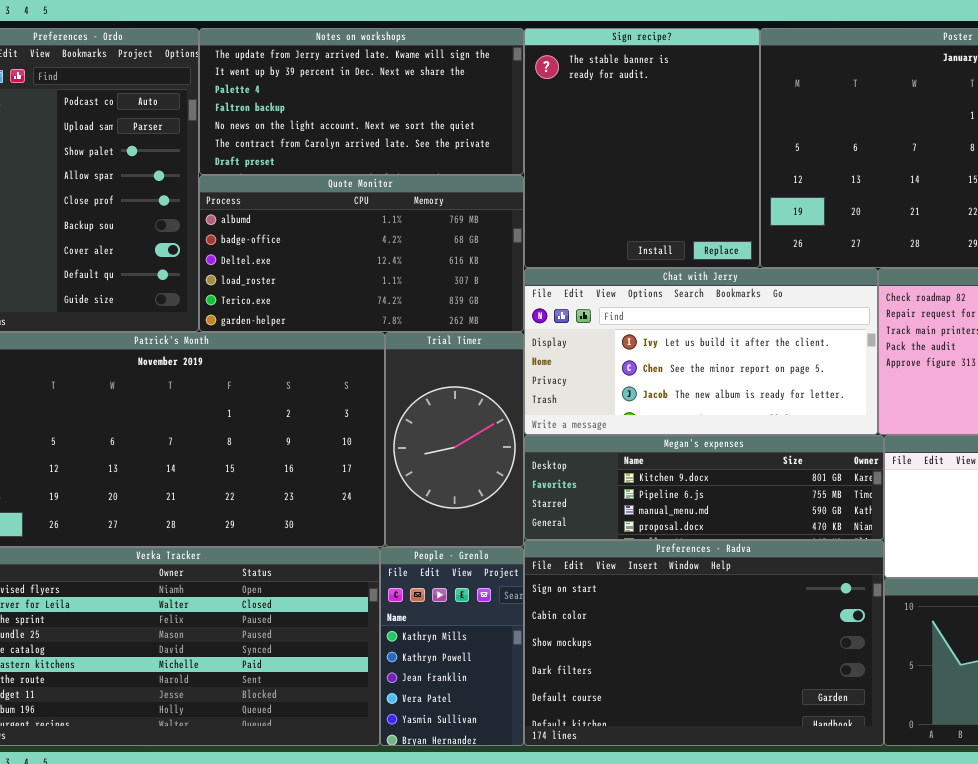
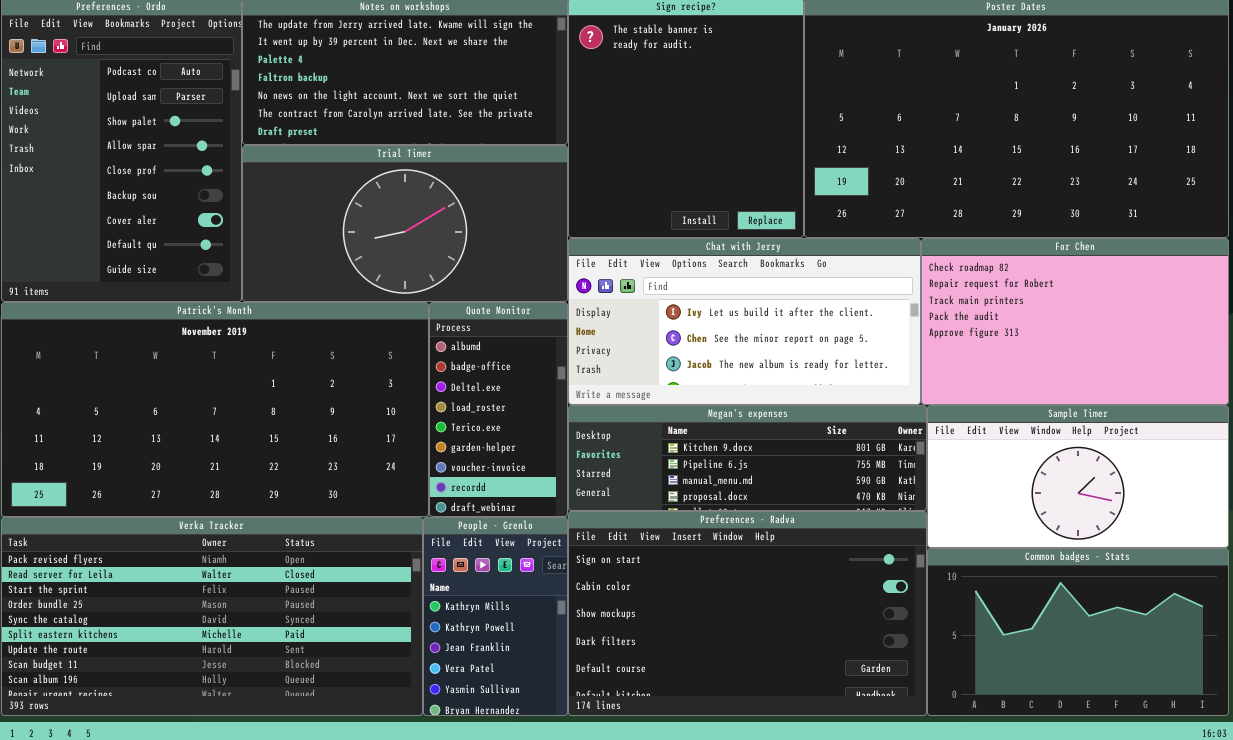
Quote Monitor: [199,175,524,332] -> [429,302,568,517], moved, resized
Trial Timer: [385,332,524,547] -> [242,145,568,302], moved, resized

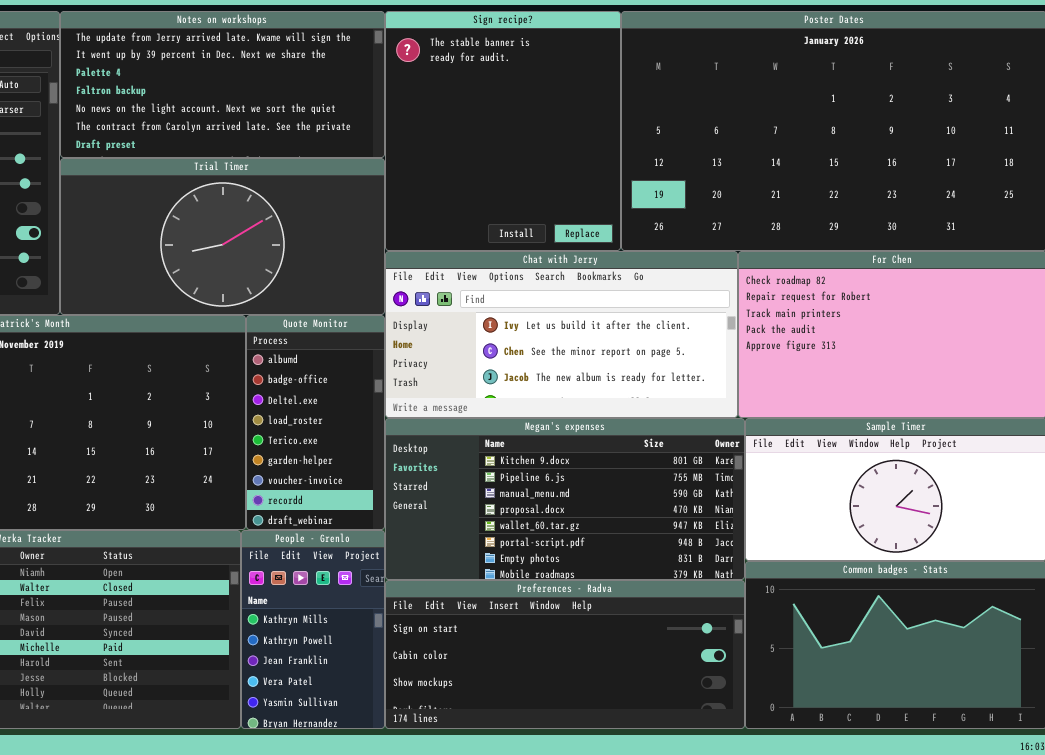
Megan's expenses: [568,405,927,511] -> [385,418,745,580], resized
Preferences - Radva: [568,511,927,716] -> [385,580,745,729], resized

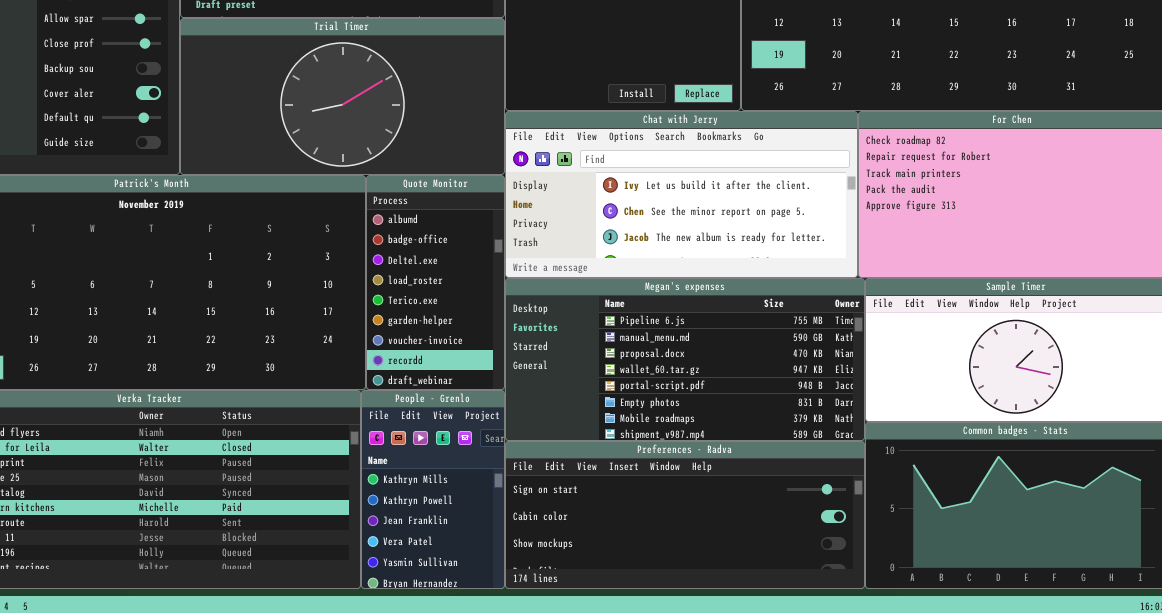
Megan's expenses: [385,418,745,580] -> [505,278,865,441], scrolled down 1 row

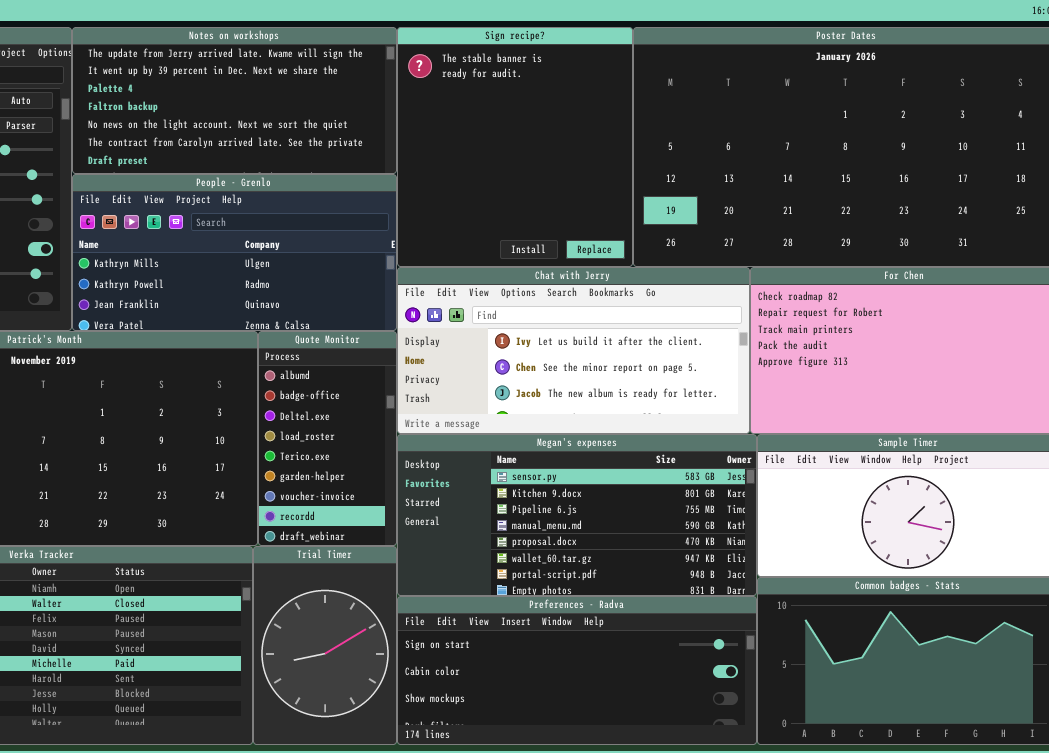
Trial Timer: [180,18,505,175] -> [253,546,397,745], moved, resized
Megan's expenses: [505,278,865,441] -> [397,434,757,596], scrolled up 2 rows
People - Grenlo: [361,390,505,589] -> [72,174,397,331], moved, resized

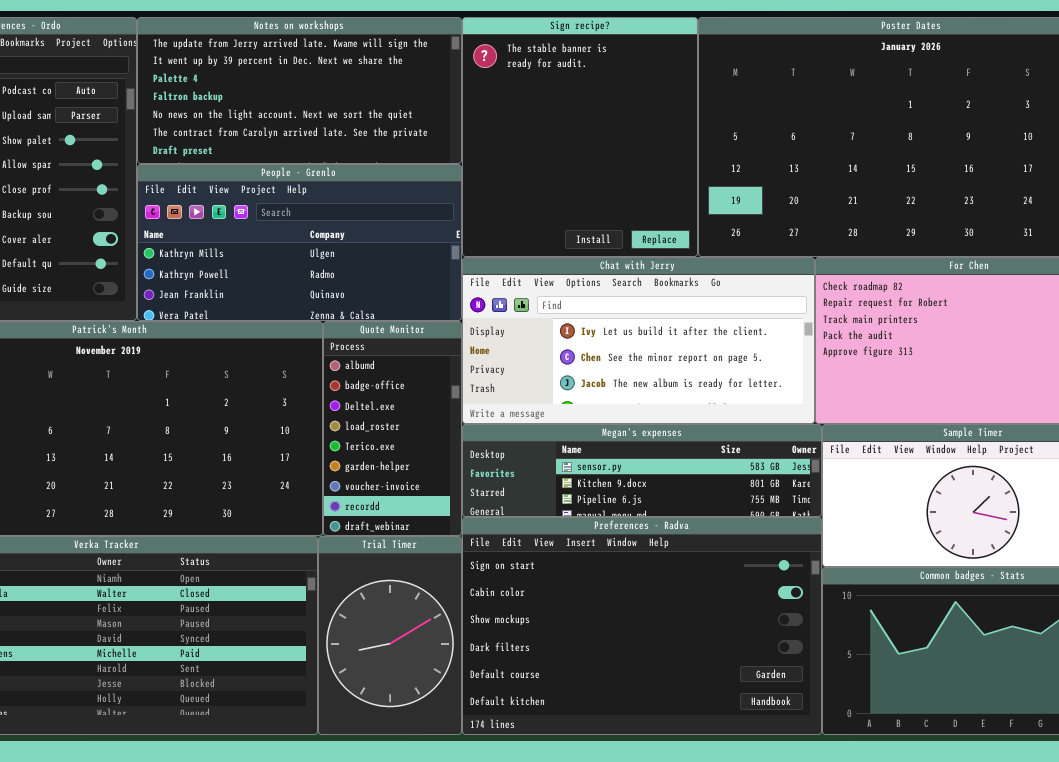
Megan's expenses: [397,434,757,596] -> [462,424,822,517], resized
Preferences - Radva: [397,596,757,745] -> [462,517,822,735], resized

